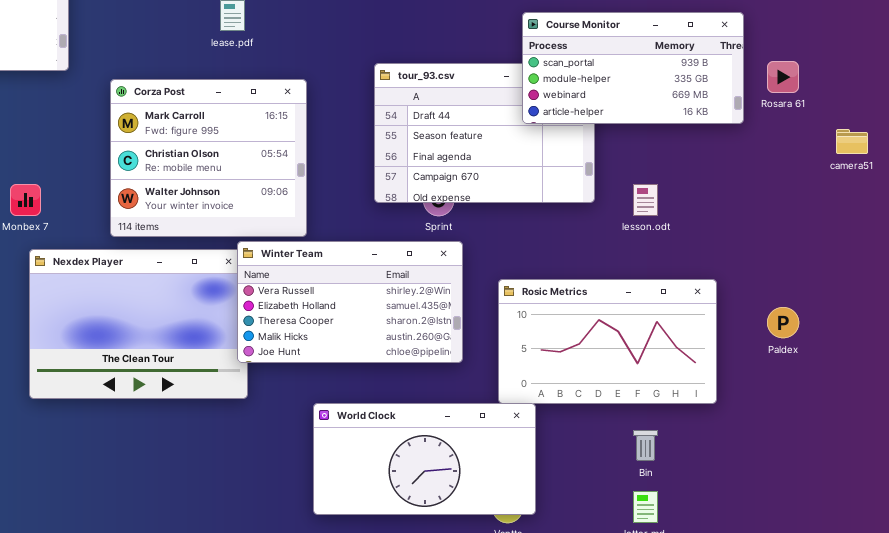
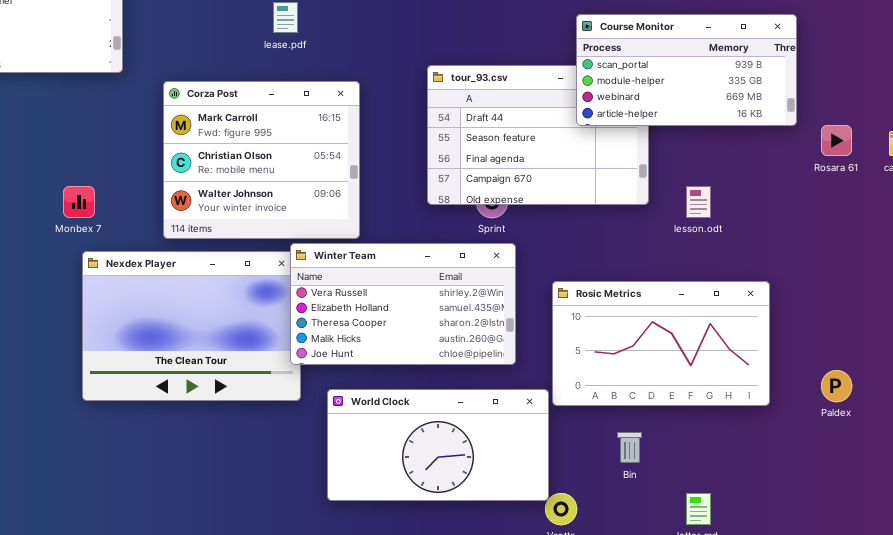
Rosara 61: [767,61,799,93] -> [821,125,852,156], moved
Paldex: [767,307,799,338] -> [821,370,852,402], moved
World Clock: [313,403,536,515] -> [327,389,549,501], moved
Bin: [633,430,658,461] -> [617,432,642,463], moved

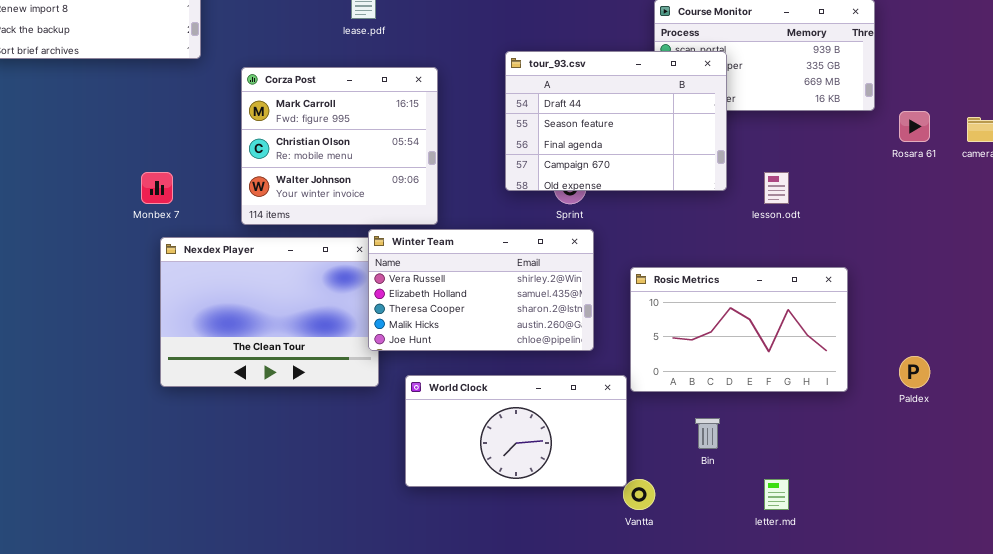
tour_93.csv: [427,65,649,205] -> [505,51,727,191], raised

